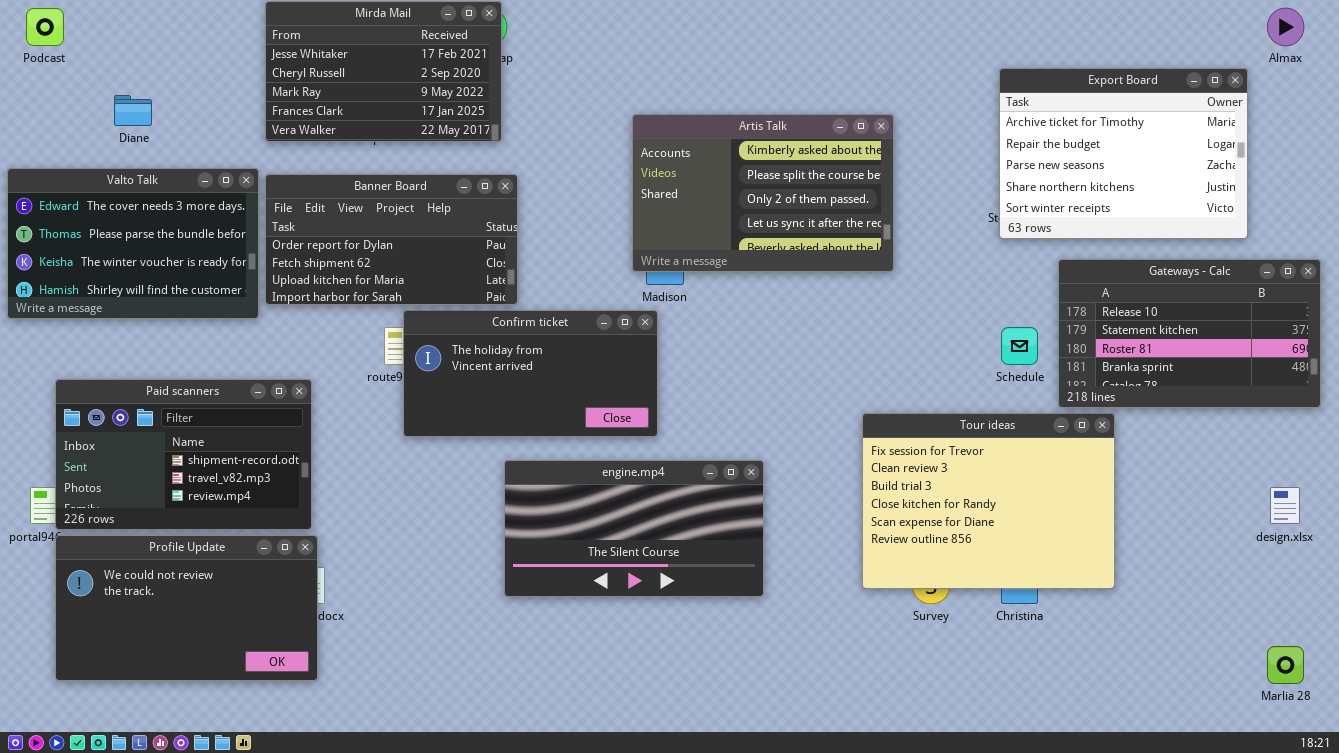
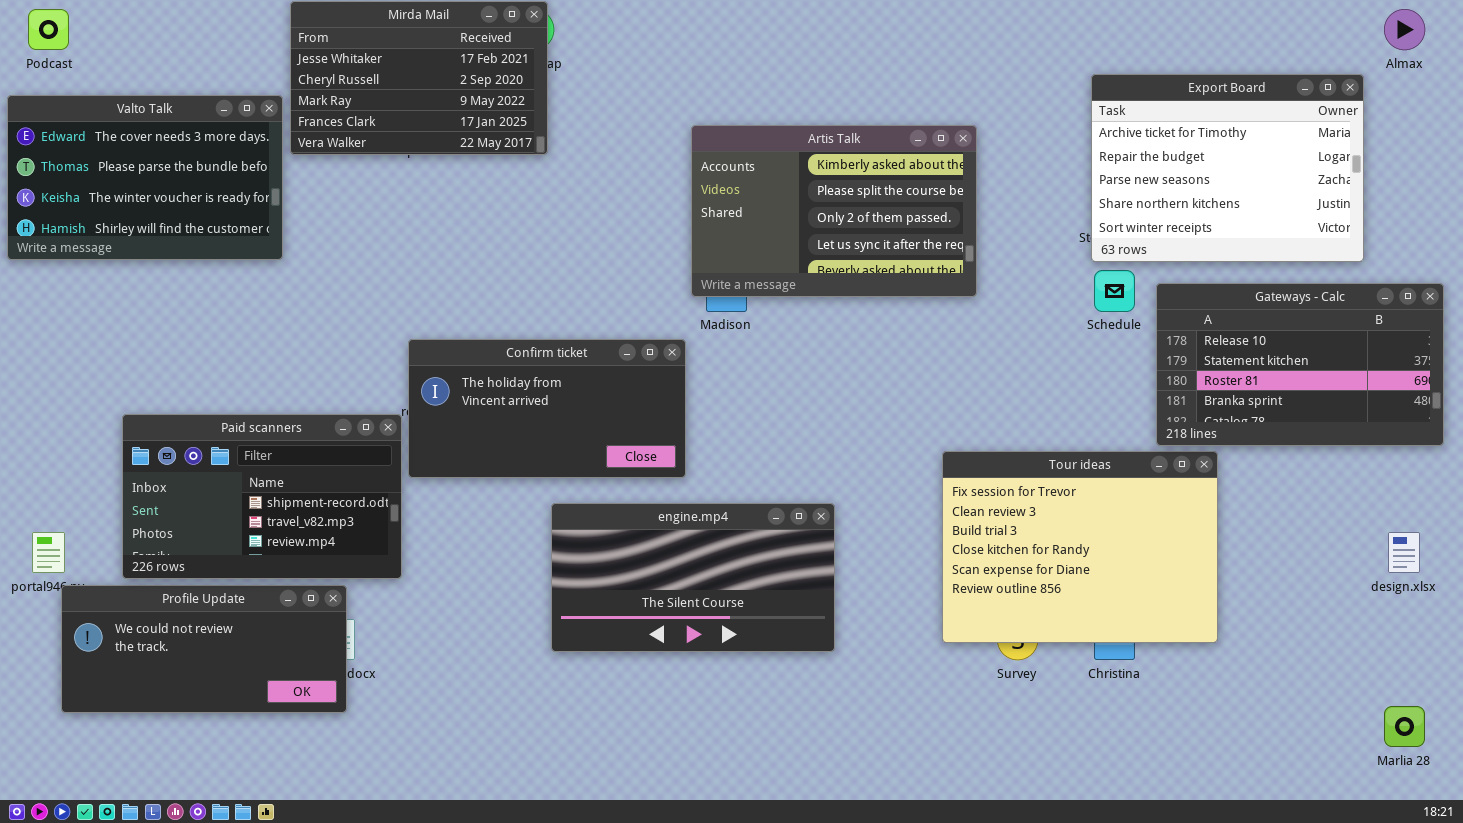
Valto Talk: [7,168,259,319] -> [7,95,283,260], moved
Banner Board: [265,174,518,305] -> none, closed
Confirm ticket: [403,310,658,437] -> [408,339,686,478], moved
Schedule: [1001,327,1038,365] -> [1094,270,1135,312], moved
Paid scanners: [55,379,312,530] -> [122,414,402,579], moved
Profile Update: [55,535,318,681] -> [61,585,347,713], resized

